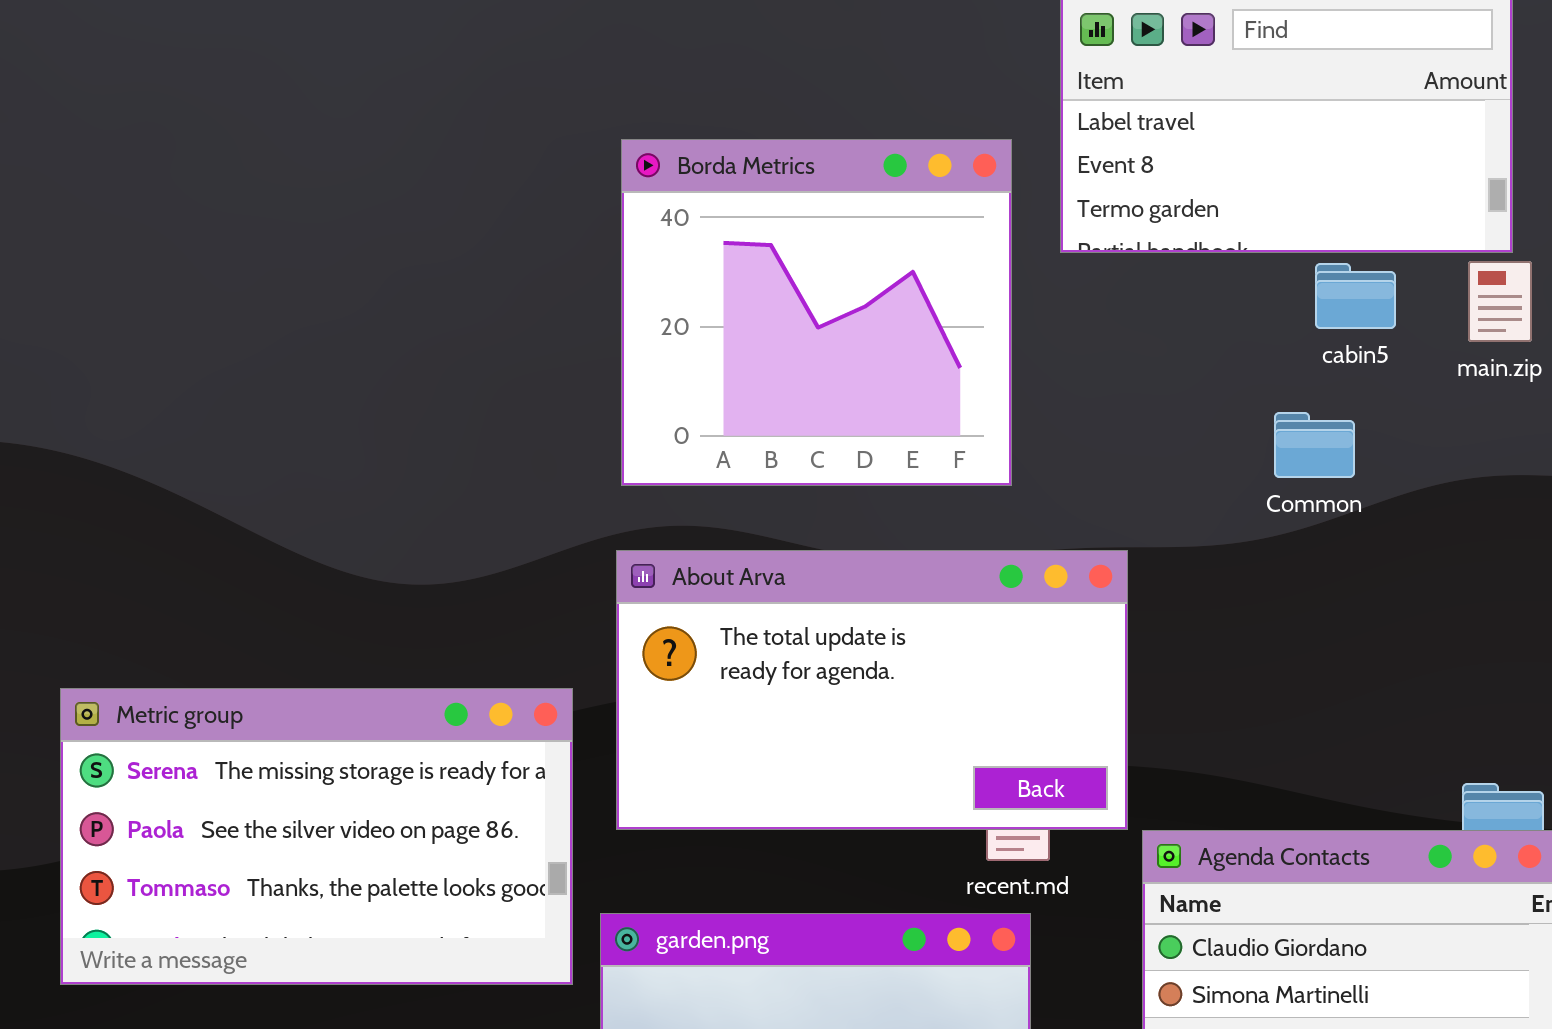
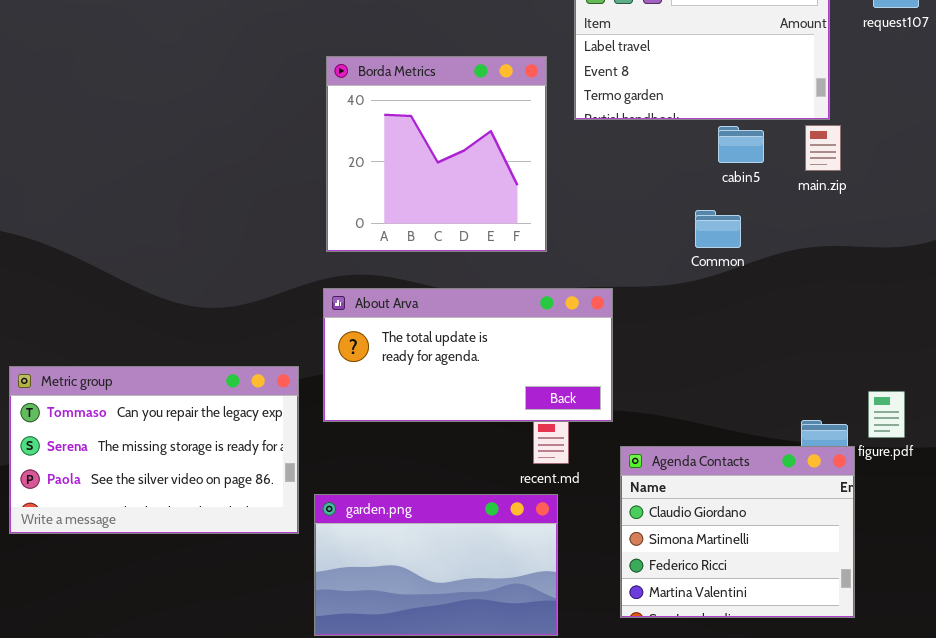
About Arva: [616,550,1128,830] -> [323,288,613,422], resized
Metric group: [60,688,573,985] -> [9,366,299,534], scrolled up 1 row

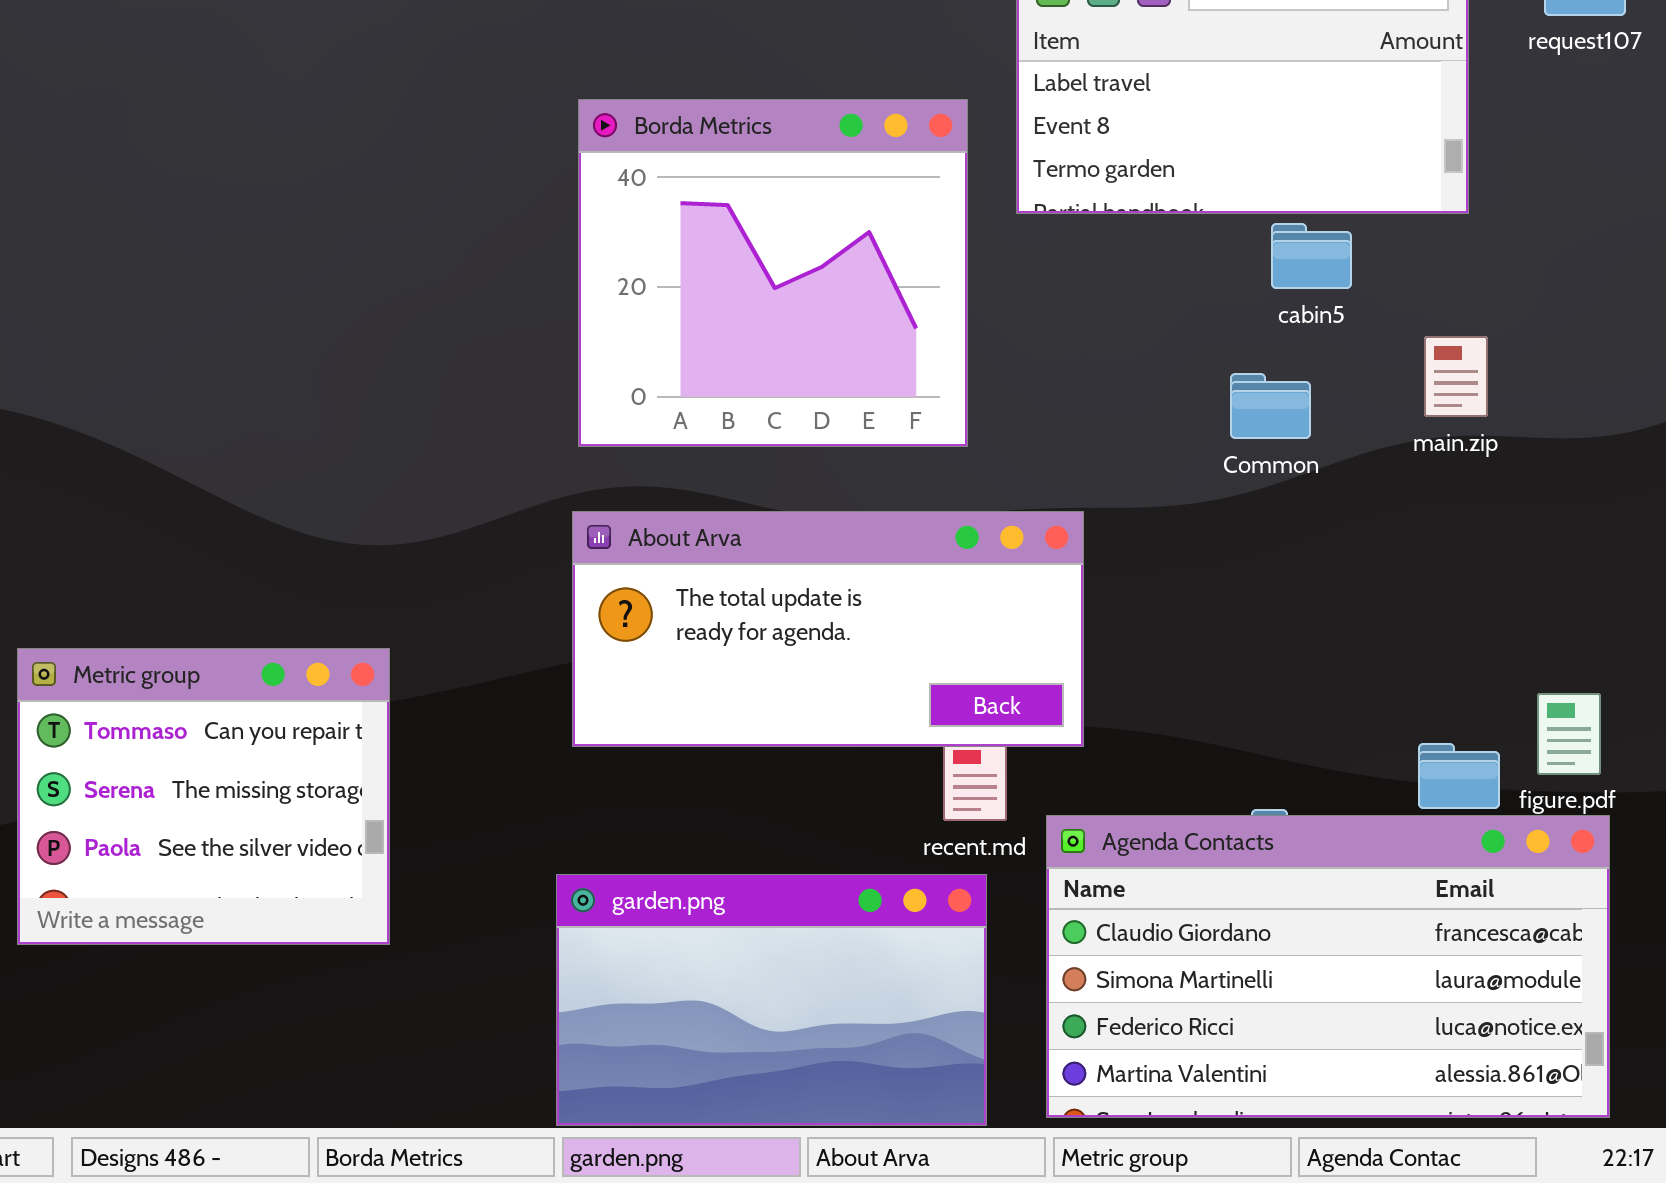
main.zip: [805,125,841,171] -> [1424,336,1488,417], moved
Metric group: [9,366,299,534] -> [17,648,390,945], resized
Agenda Contacts: [620,446,855,618] -> [1046,815,1610,1118], moved, resized

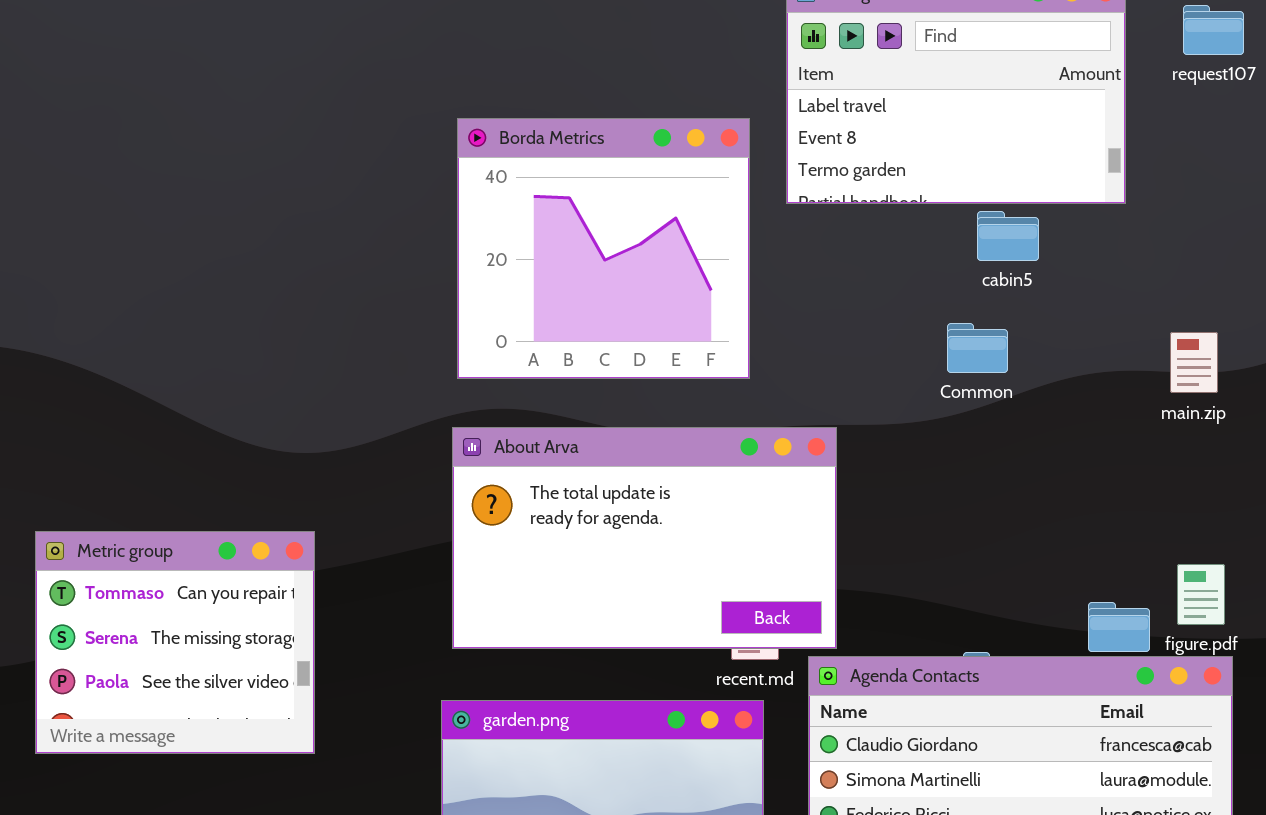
main.zip: [1424,336,1488,417] -> [1170,332,1218,393], moved
About Arva: [572,511,1084,747] -> [452,427,837,649], resized

